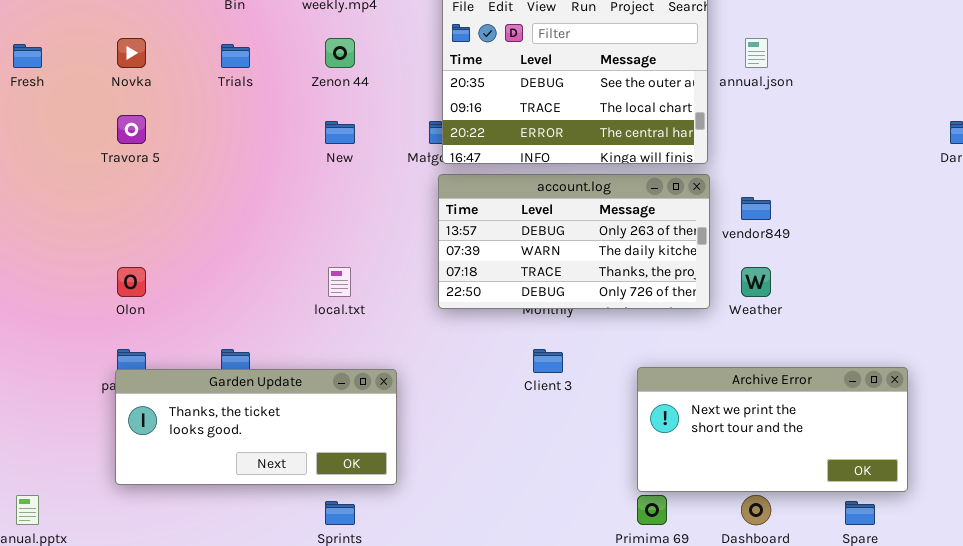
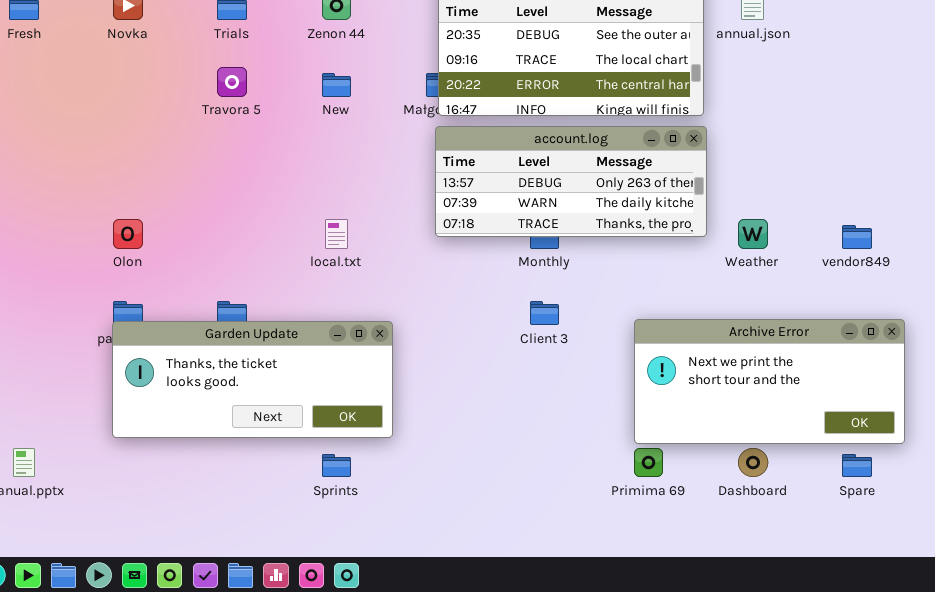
Travora 5: [117,115,146,144] -> [217,67,247,97], moved
account.log: [438,174,710,309] -> [435,126,707,237], resized
vendor849: [741,197,771,220] -> [842,225,872,249], moved

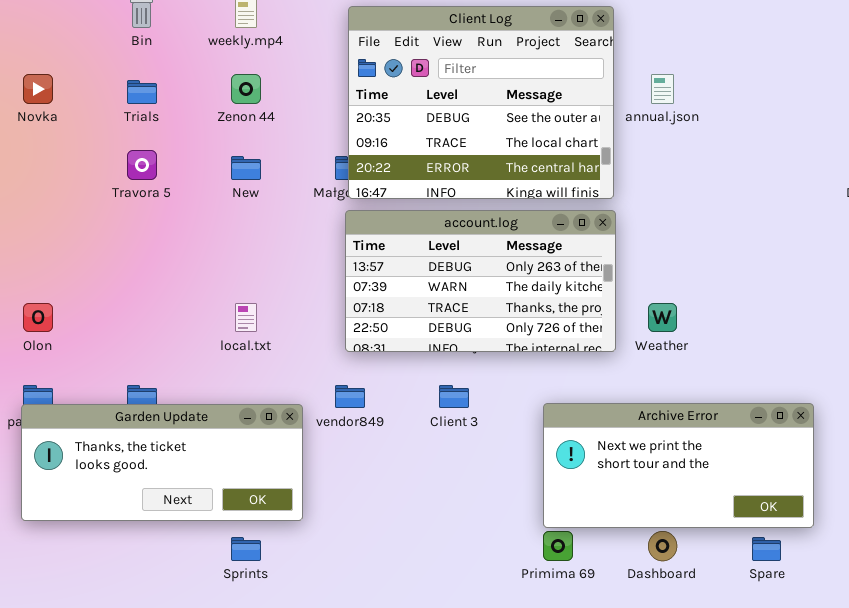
account.log: [435,126,707,237] -> [345,210,616,352], resized
vendor849: [842,225,872,249] -> [335,385,365,408], moved

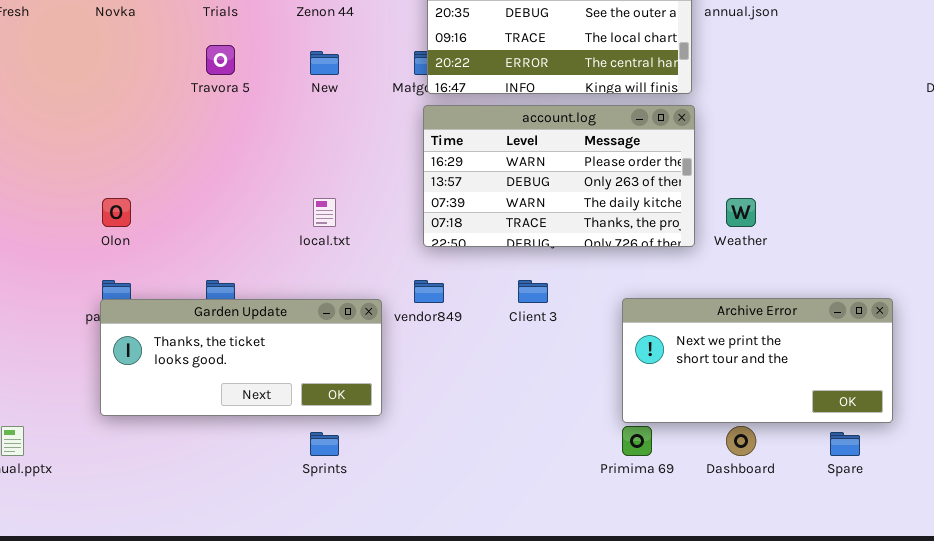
account.log: [345,210,616,352] -> [423,105,695,247], scrolled up 1 row

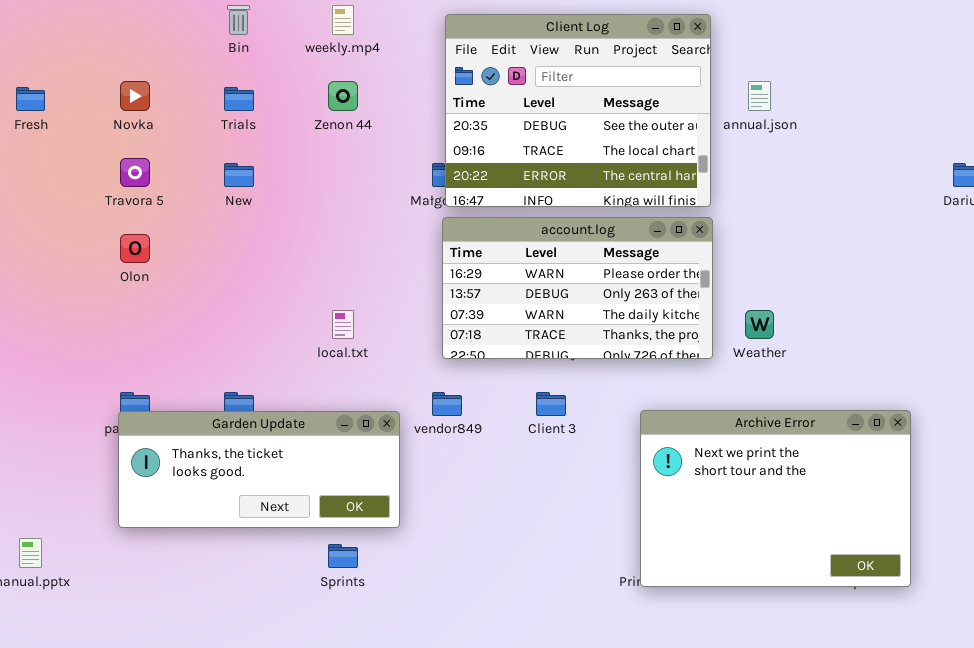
Travora 5: [206,45,235,75] -> [120,158,150,187], moved
New: [310,51,339,75] -> [224,163,254,187], moved
Olon: [102,198,131,227] -> [120,234,150,263], moved
Archive Error: [622,298,893,423] -> [640,410,911,587], resized

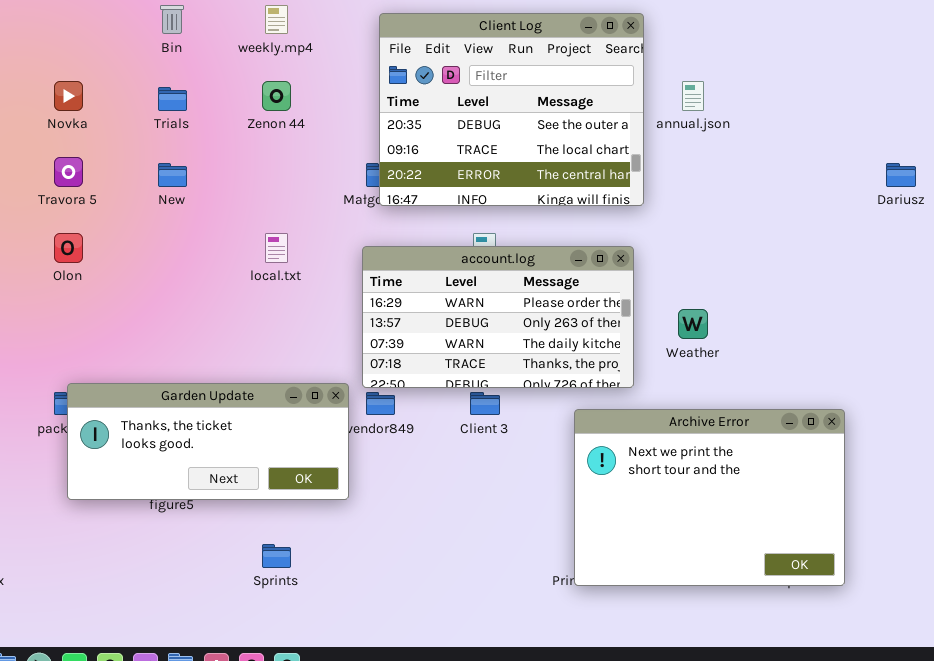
account.log: [442,217,713,359] -> [362,246,634,388], moved
local.txt: [332,310,354,339] -> [265,233,288,263], moved
Garden Update: [118,411,400,528] -> [67,383,349,500], moved

